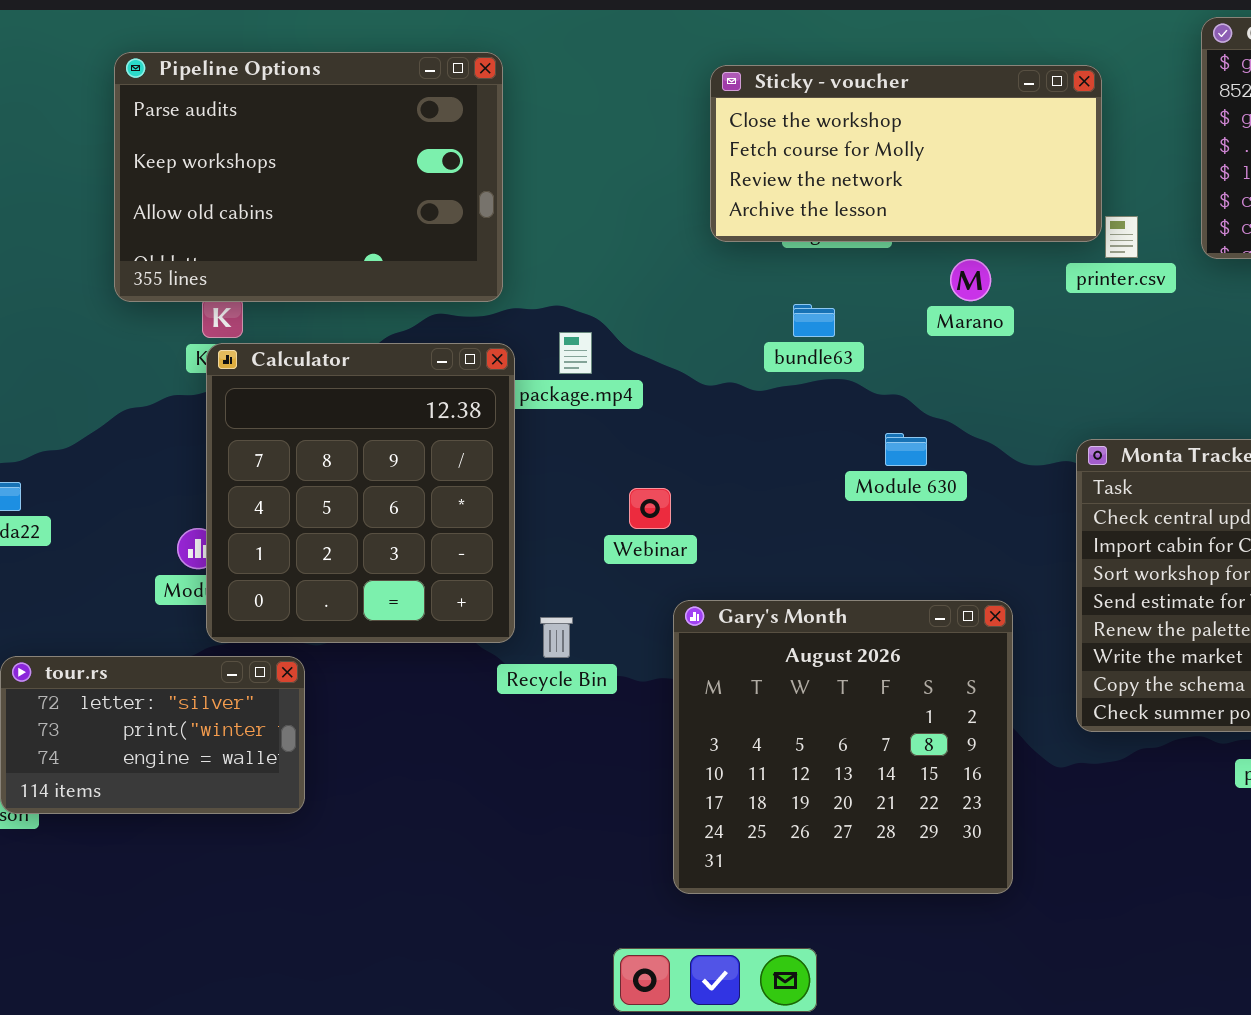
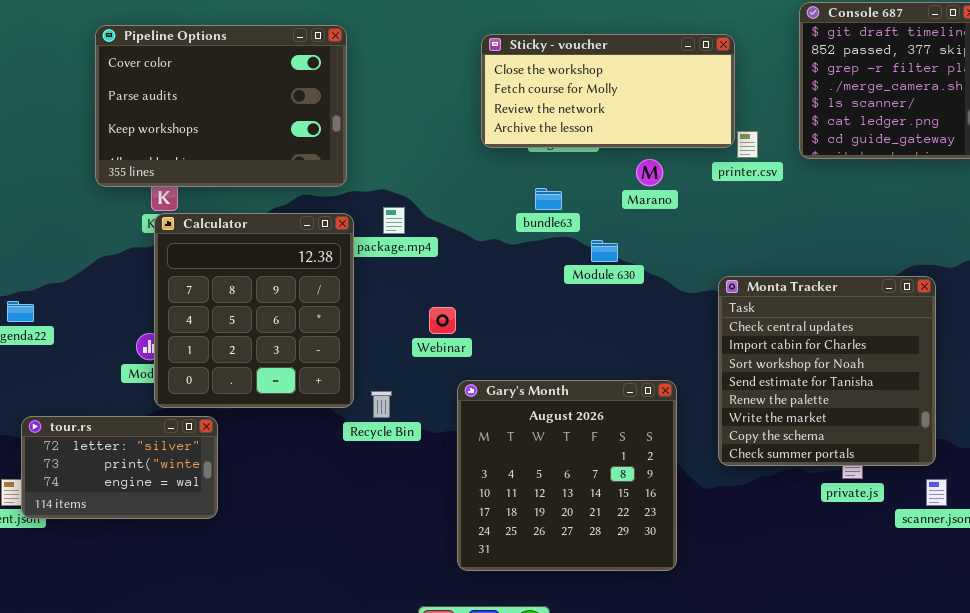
Pipeline Options: [114,52,503,302] -> [95,25,347,187], scrolled up 1 row
Module 630: [885,433,927,466] -> [591,240,618,262], moved

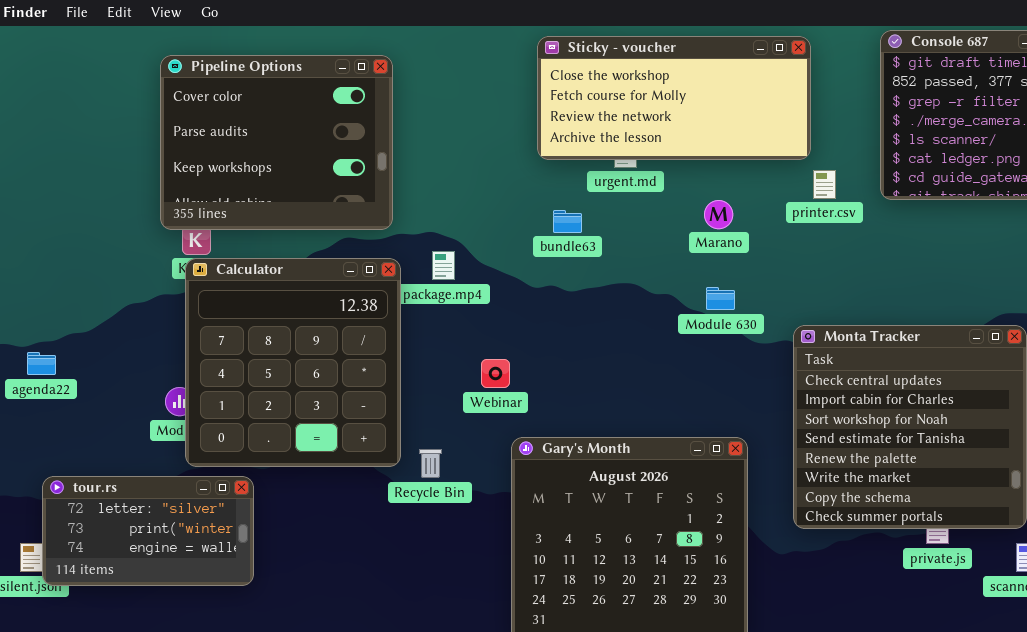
Pipeline Options: [95,25,347,187] -> [160,55,393,230], resized
Sticky - voucher: [481,34,735,148] -> [537,36,811,160], moved
bundle63: [535,188,562,210] -> [553,210,582,233], moved
Module 630: [591,240,618,262] -> [706,287,735,310], moved

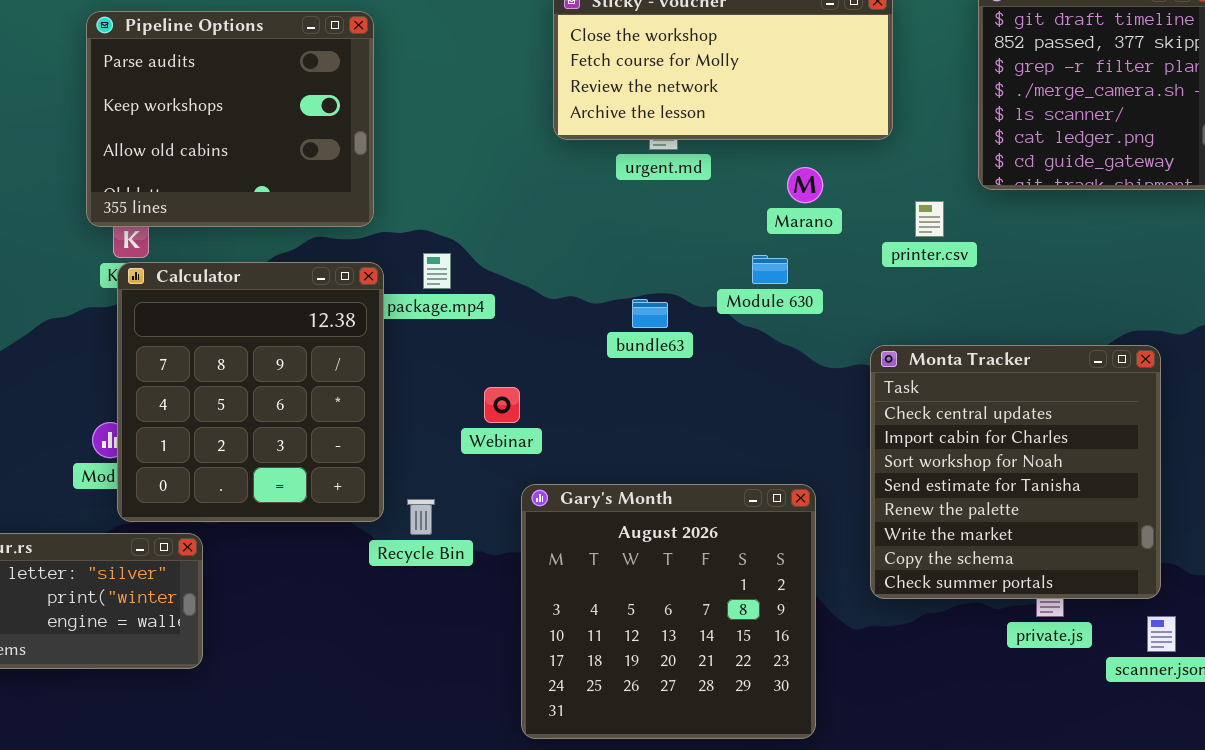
Pipeline Options: [160,55,393,230] -> [86,11,374,227], scrolled down 1 row
printer.csv: [813,170,836,199] -> [915,201,944,237], moved
Marano: [704,200,733,229] -> [787,167,823,203], moved
bundle63: [553,210,582,233] -> [632,299,668,328], moved
Module 630: [706,287,735,310] -> [752,255,788,284], moved

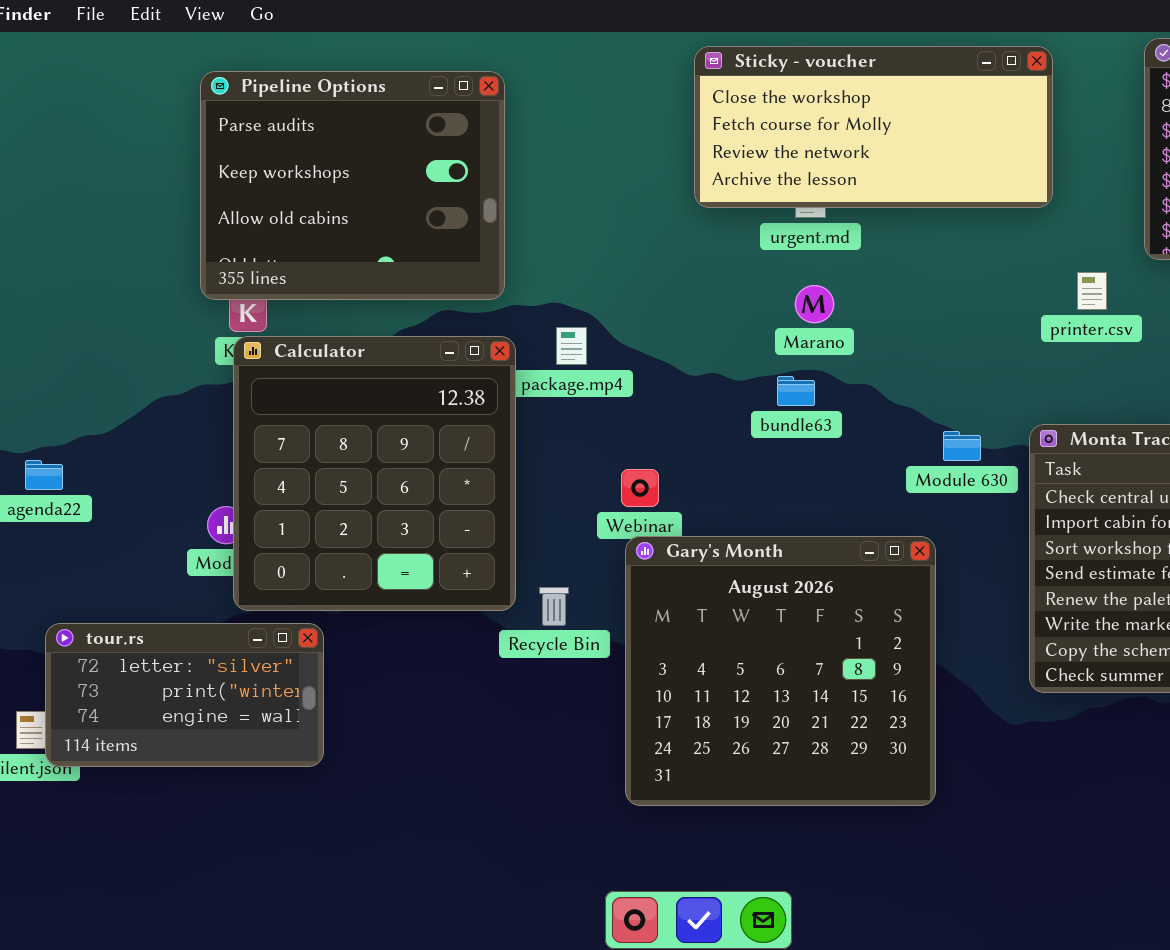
Marano: [787,167,823,203] -> [795,285,834,323], moved
Module 630: [752,255,788,284] -> [943,431,981,461], moved
Gary's Month: [521,484,816,739] -> [625,536,936,806], moved

